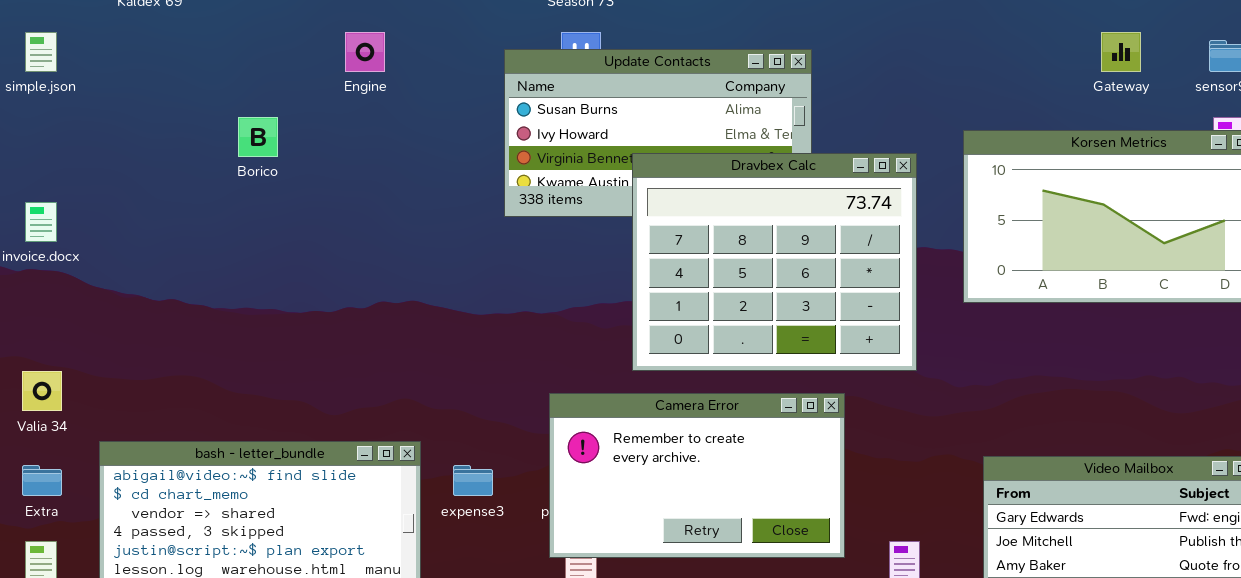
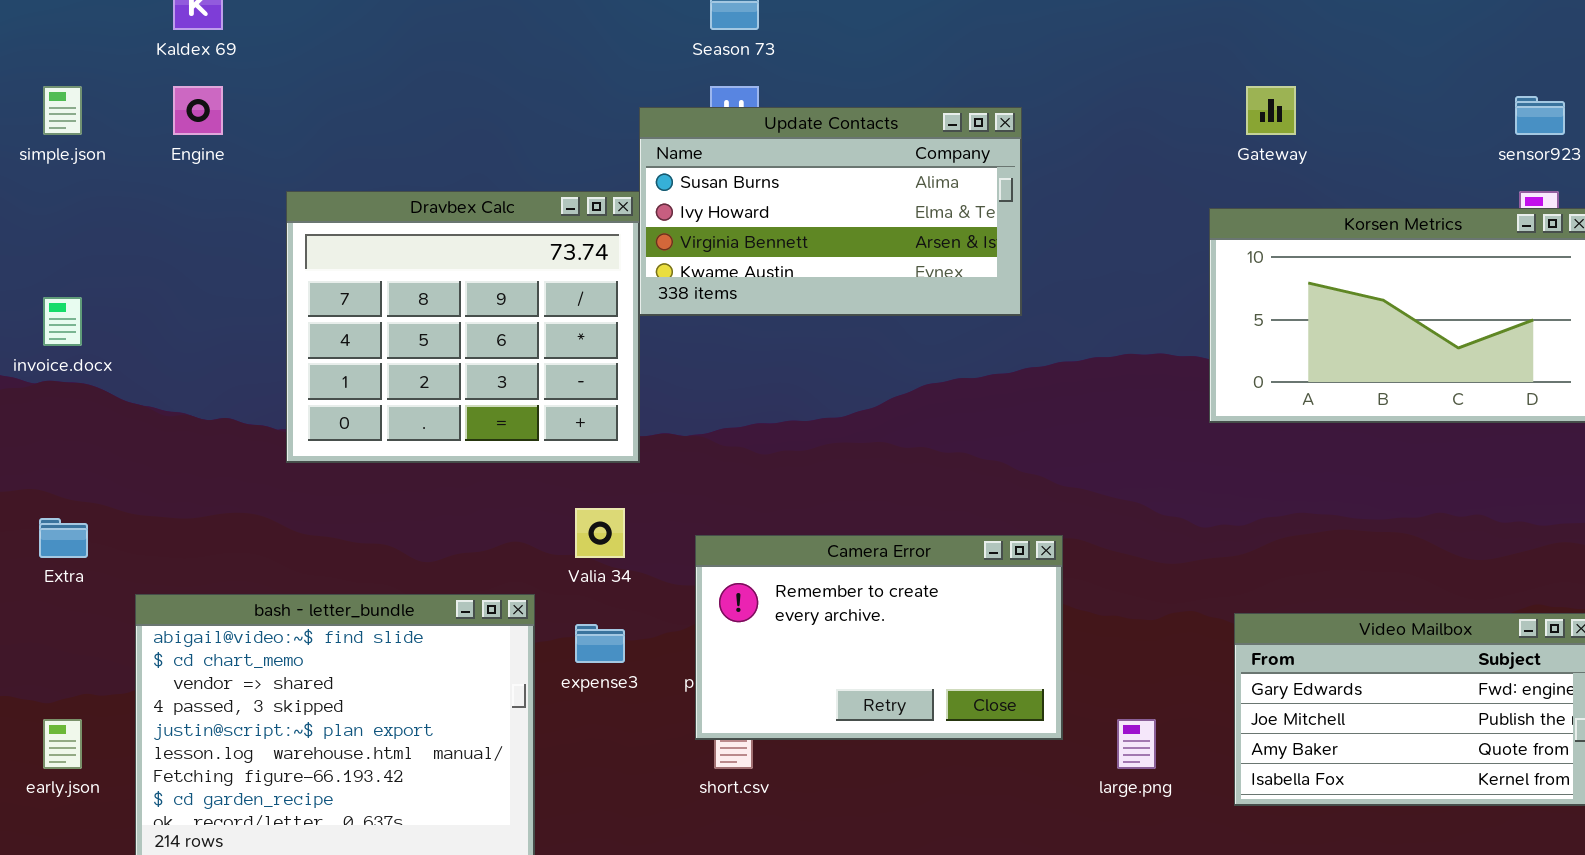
Engine: [345,32,385,72] -> [173,86,223,135], moved
Gateway: [1101,32,1141,72] -> [1246,86,1296,135], moved
Dravbex Calc: [632,153,917,371] -> [286,191,640,463], moved
Valia 34: [22,371,62,411] -> [575,508,625,558], moved
Extra: [22,465,62,496] -> [39,518,88,558], moved

